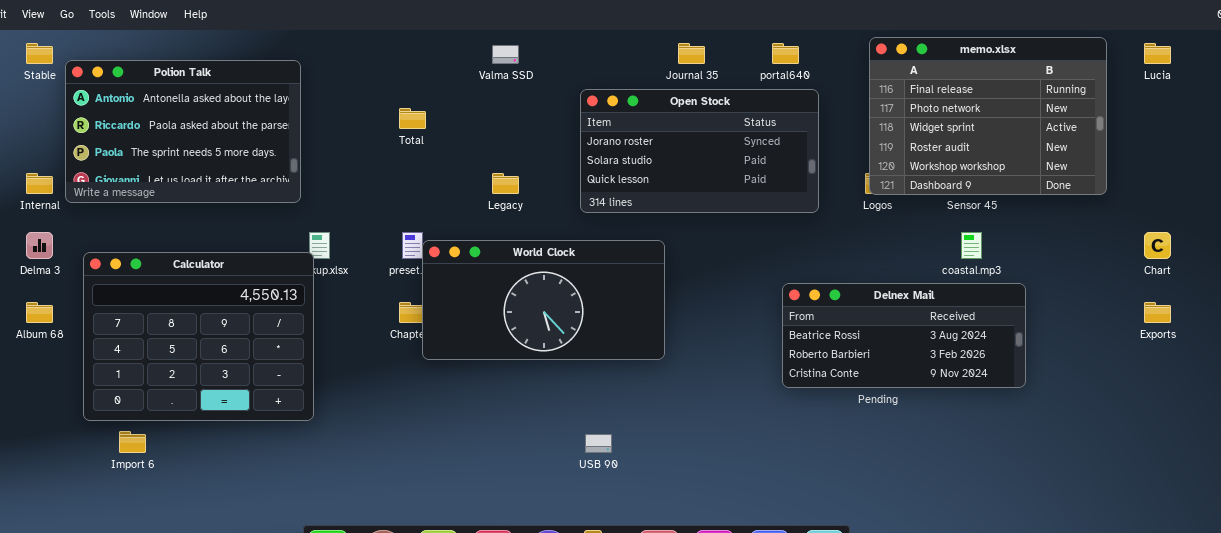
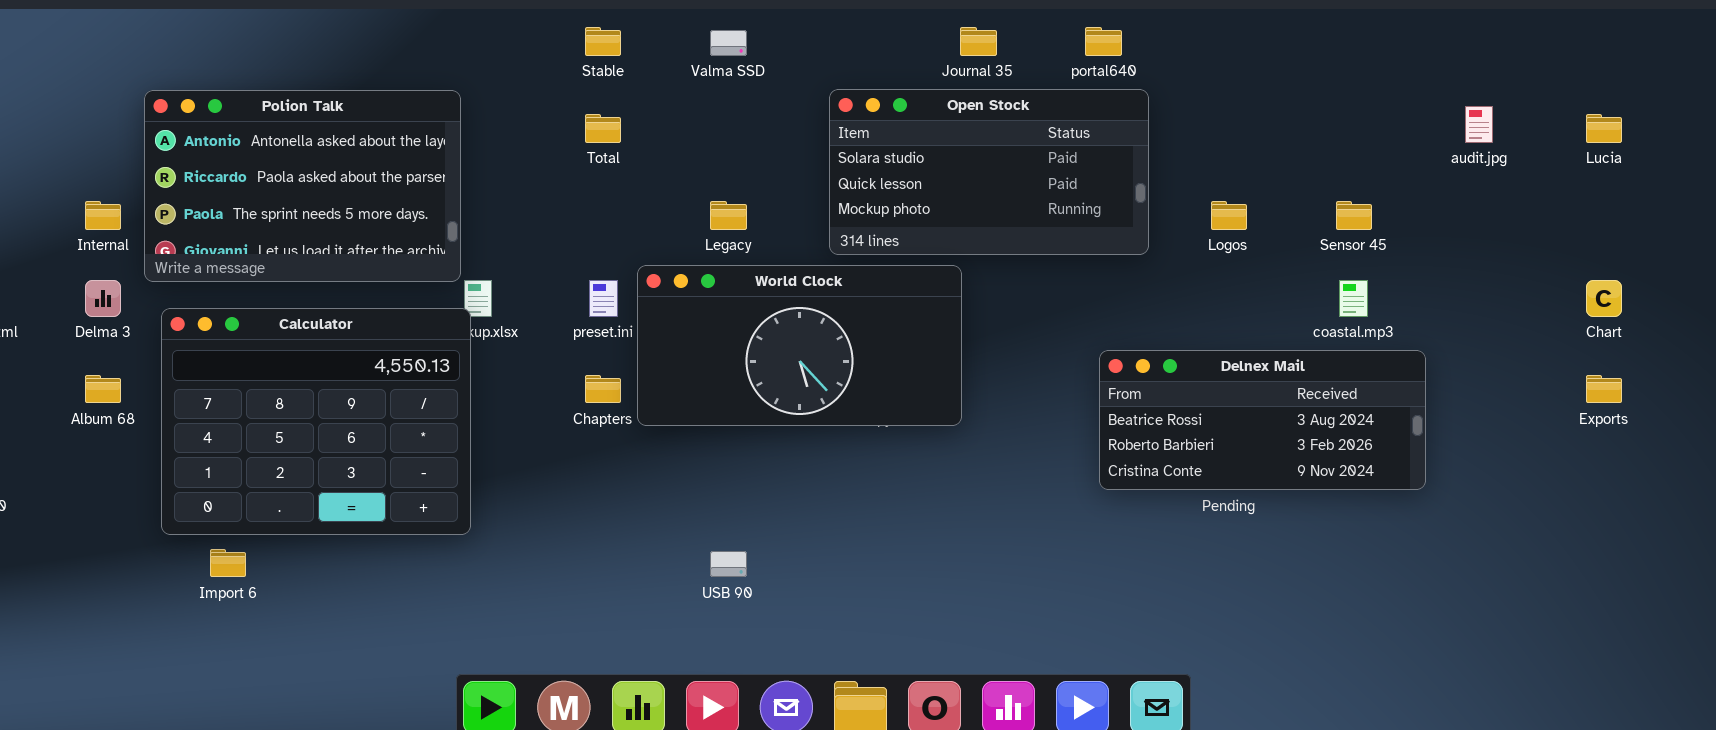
memo.xlsx: [869,37,1107,195] -> none, closed
Stable: [26,43,53,64] -> [585,27,621,56], moved
Lucia: [1144,43,1171,64] -> [1586,114,1622,143], moved
Polion Talk: [65,60,301,203] -> [144,90,461,282], moved
Open Stock: [580,89,819,213] -> [829,89,1149,255], scrolled down 1 row
World Clock: [422,240,665,360] -> [637,265,962,426], moved
USB 90: [585,434,612,453] -> [710,551,747,577], moved

